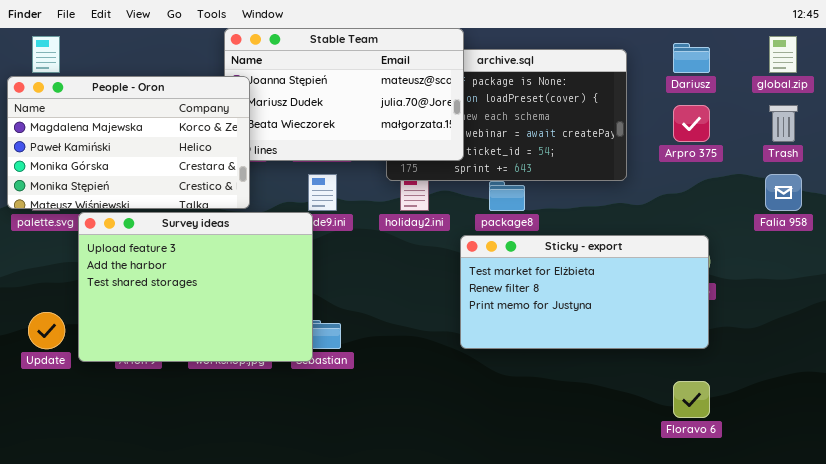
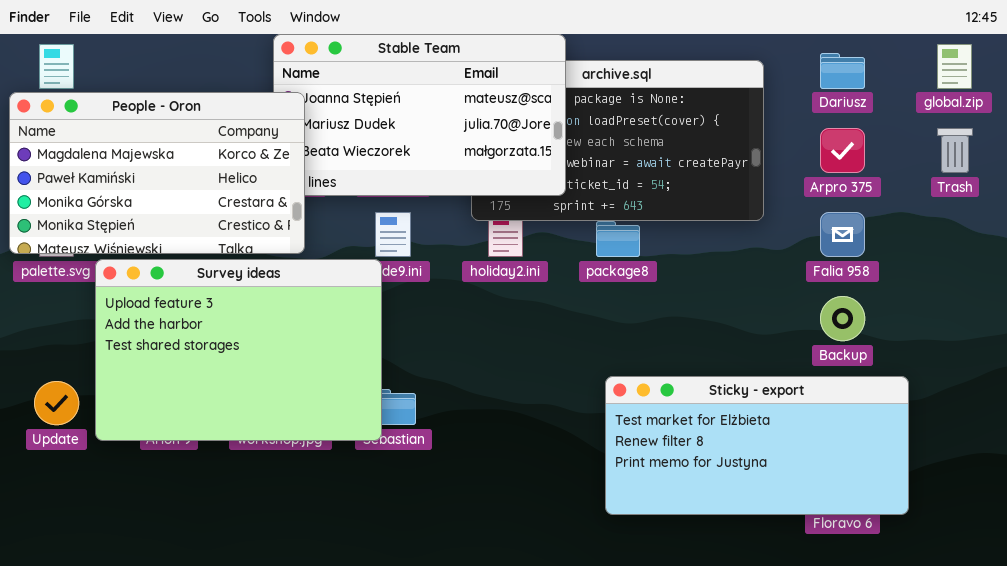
Falia 958: [765,174,802,211] -> [820,212,865,257], moved
Sticky - export: [460,235,709,349] -> [605,376,909,515], moved

